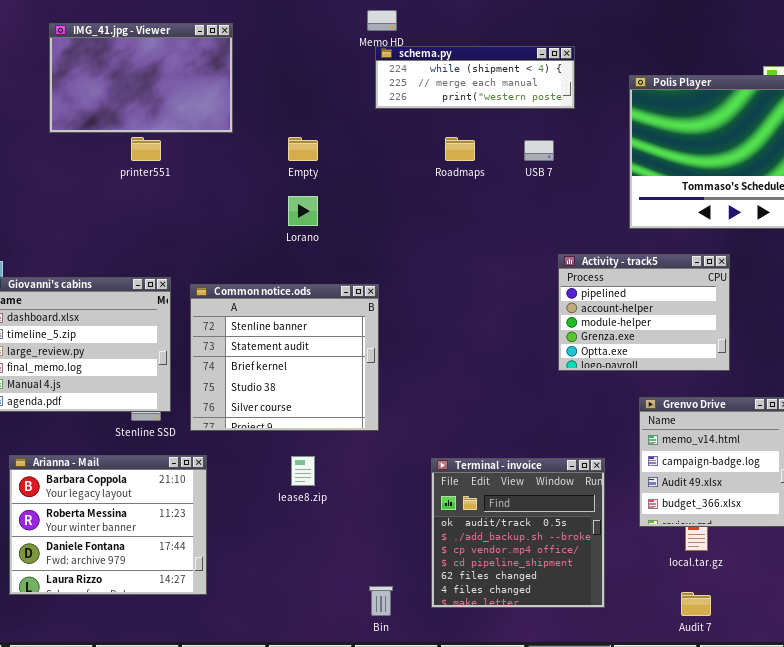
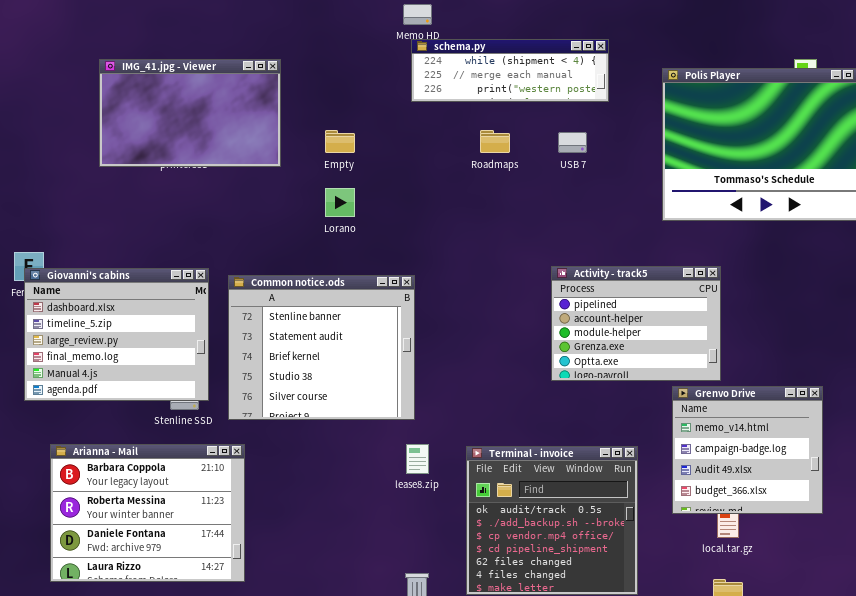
IMG_41.jpg - Viewer: [49,23,233,133] -> [99,59,281,167], moved
Activity - track5: [558,254,730,371] -> [551,266,721,381], moved
lease8.zip: [291,456,315,486] -> [406,444,429,474], moved

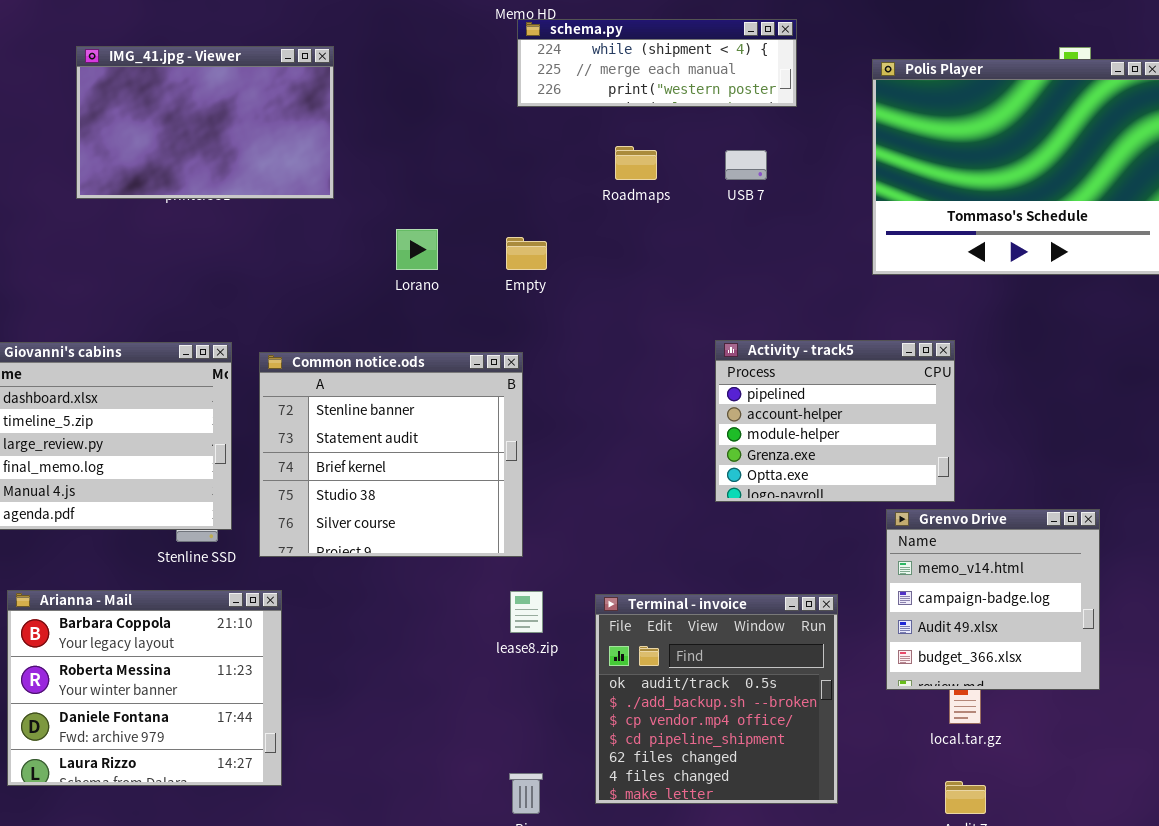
Empty: [325,130,355,153] -> [506,237,547,270], moved

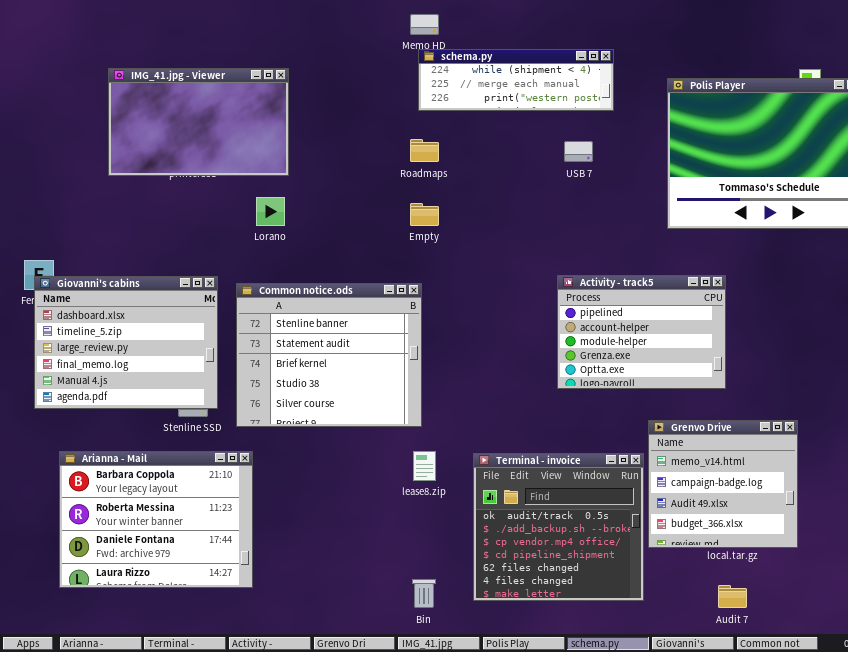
Roadmaps: [615,146,657,180] -> [410,139,439,162], moved
Lorano: [396,229,438,270] -> [256,197,285,226], moved
Grenvo Drive: [886,509,1100,690] -> [648,420,798,548], moved

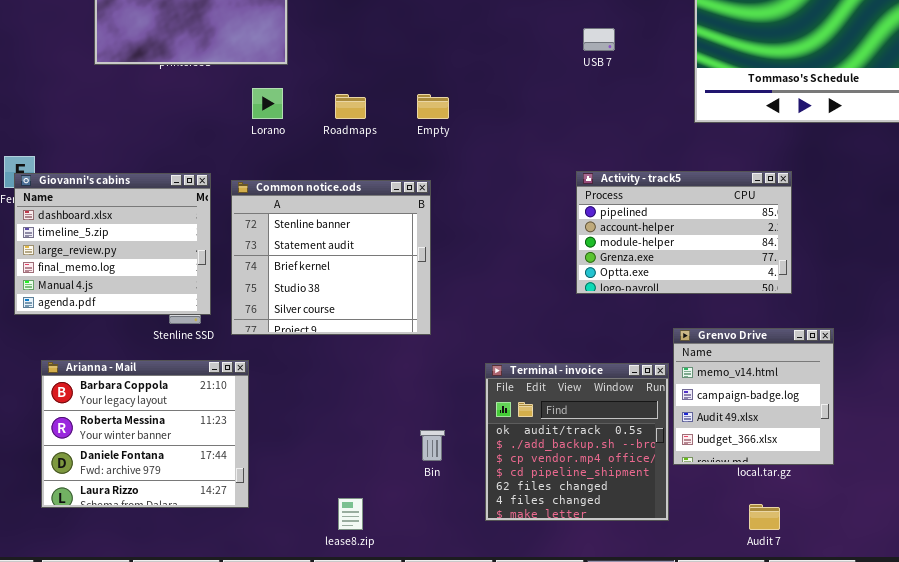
Roadmaps: [410,139,439,162] -> [335,94,366,119], moved
Activity - track5: [557,275,726,389] -> [576,171,792,294], resized
lease8.zip: [413,451,436,481] -> [338,498,363,530], moved
Bin: [412,579,436,608] -> [420,430,445,461], moved

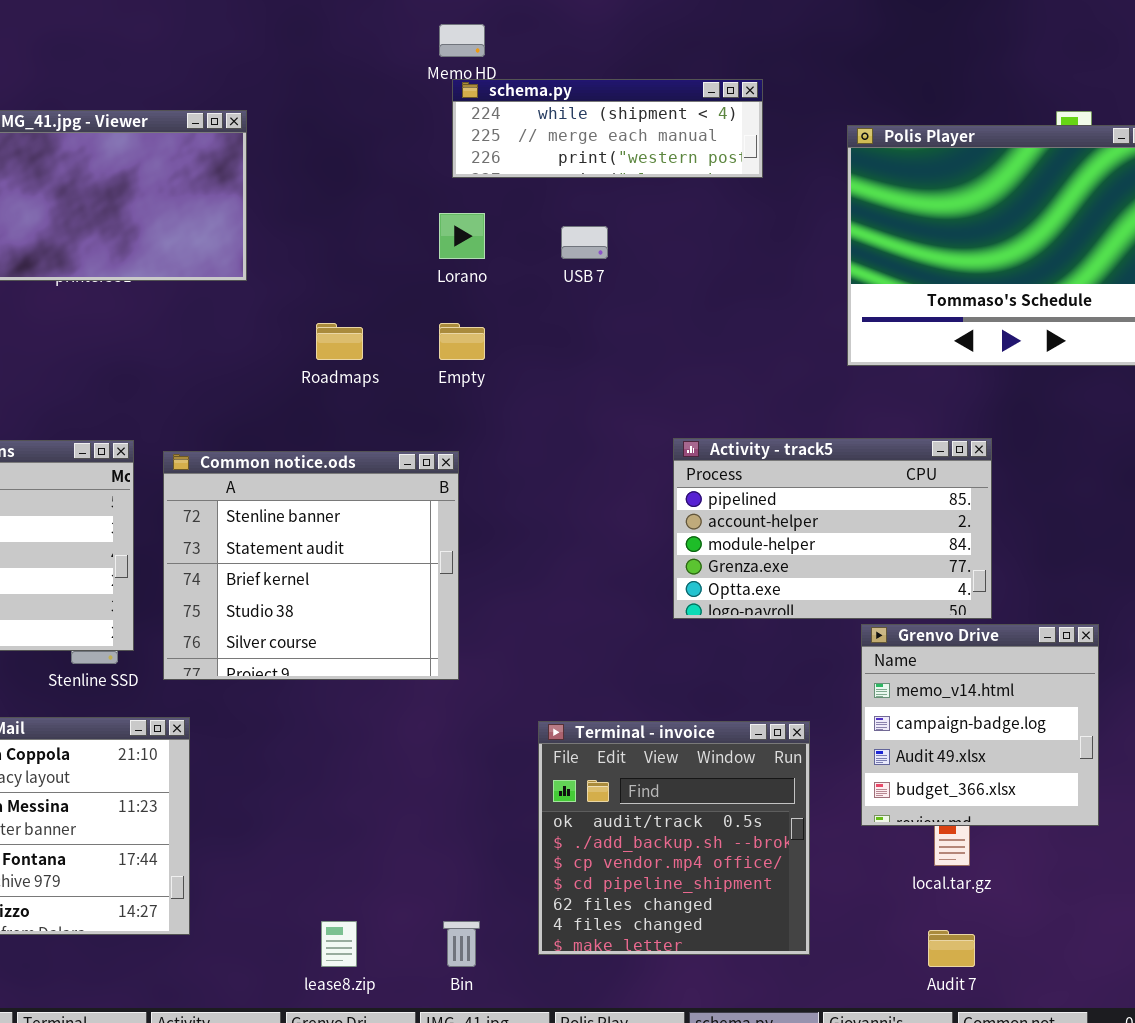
USB 7: [583,28,615,51] -> [561,226,608,259], moved
Lorano: [252,88,283,119] -> [439,213,485,259], moved
Grenvo Drive: [673,328,834,465] -> [861,624,1099,826], moved
Bin: [420,430,445,461] -> [443,921,480,967], moved

